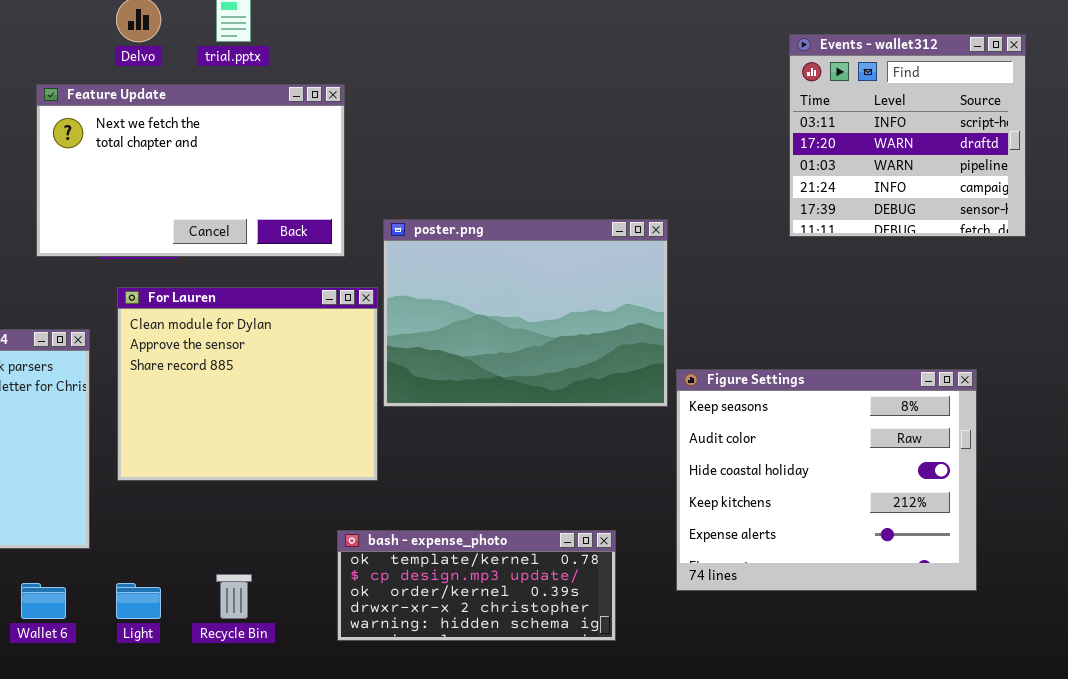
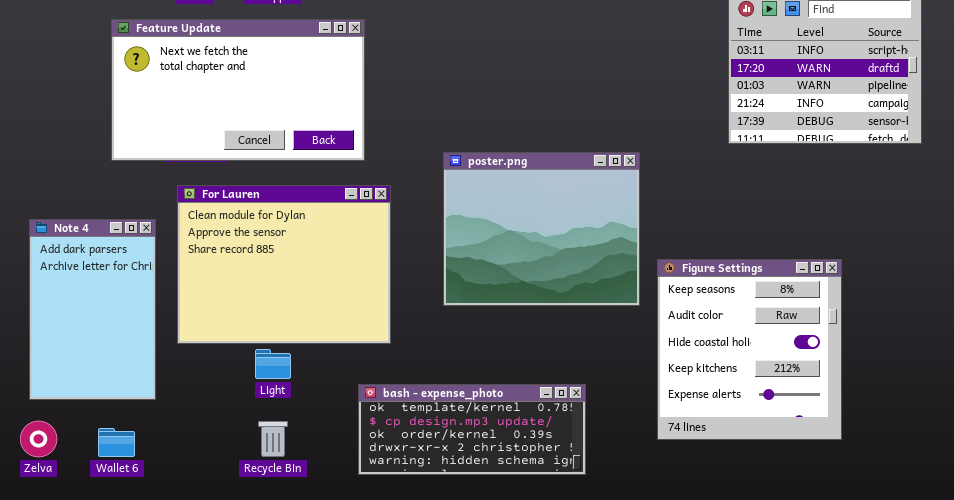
poster.png: [383,219,668,407] -> [443,152,640,306], moved, resized
Figure Settings: [676,369,977,591] -> [657,259,842,440], moved, resized
Light: [116,583,161,619] -> [255,349,291,379], moved

